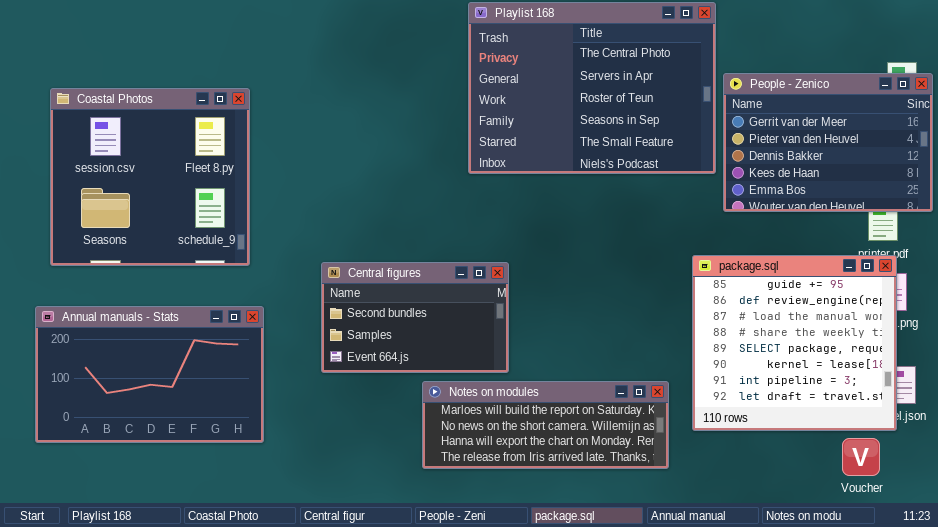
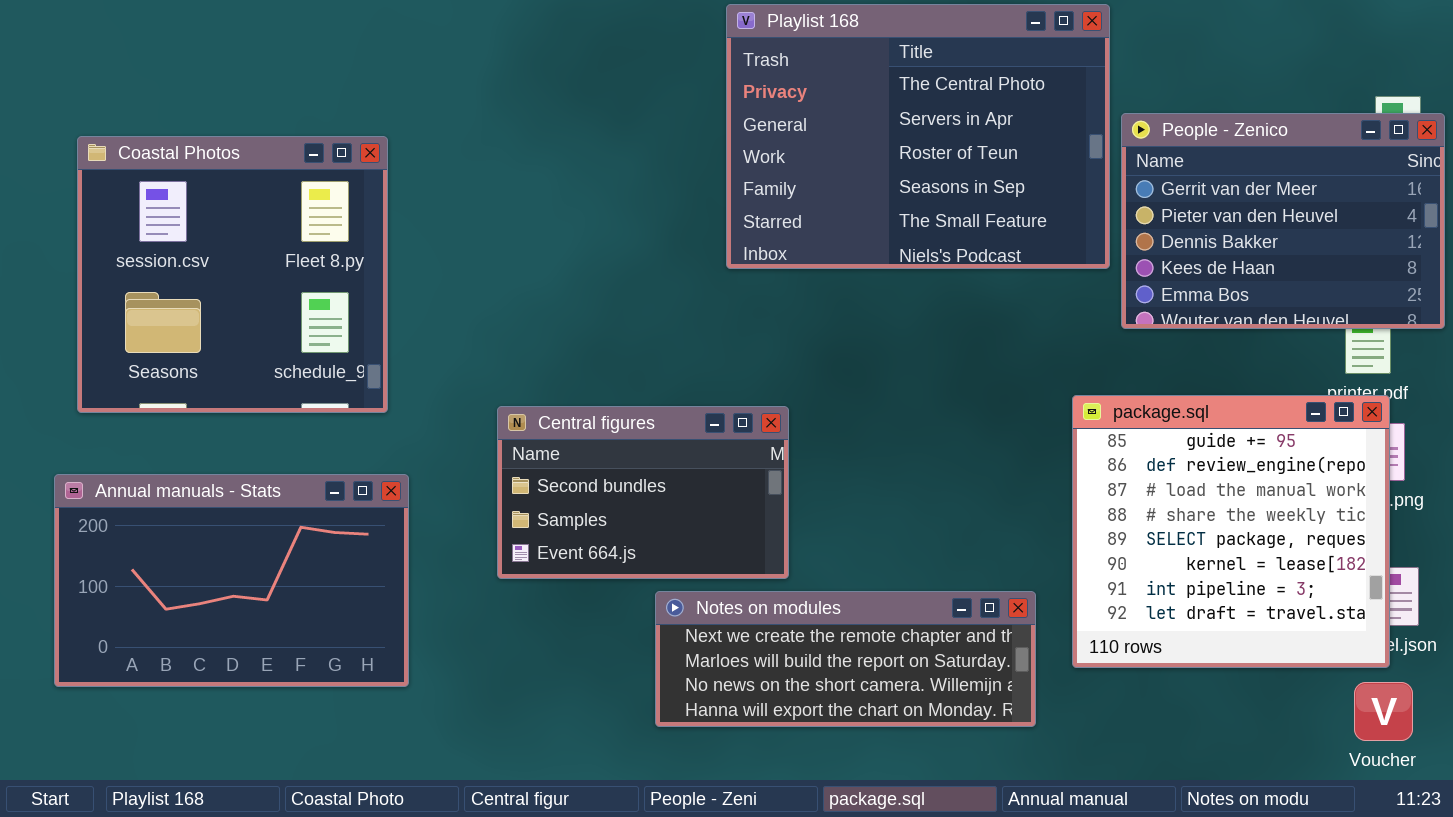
Notes on modules: [422,381,669,469] -> [655,591,1036,727], scrolled up 1 row
Voucher: [842,438,880,476] -> [1354,682,1413,741], moved

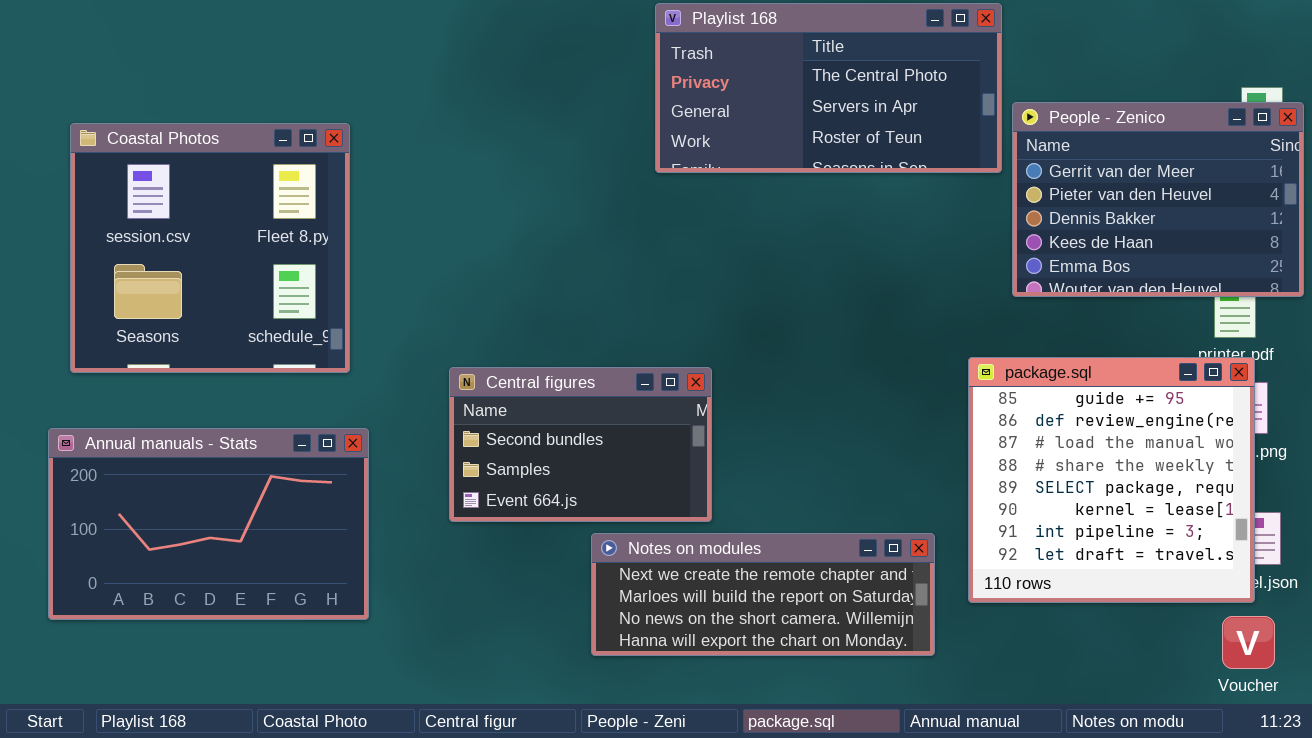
Playlist 168: [726,4,1110,269] -> [655,3,1002,173], resized

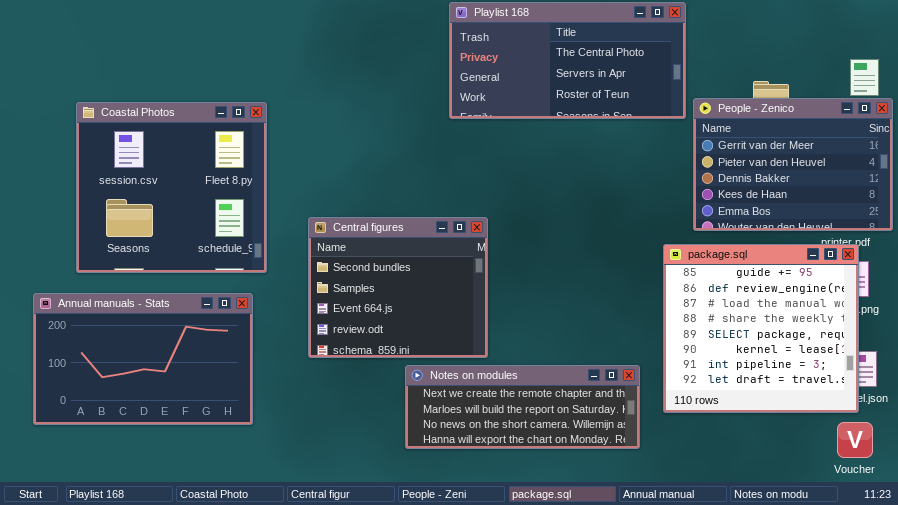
People - Zenico: [1012,102,1304,297] -> [693,98,893,231], moved
Coastal Photos: [70,123,350,373] -> [76,102,267,273], moved
Central figures: [449,367,712,522] -> [308,217,488,358], resized

